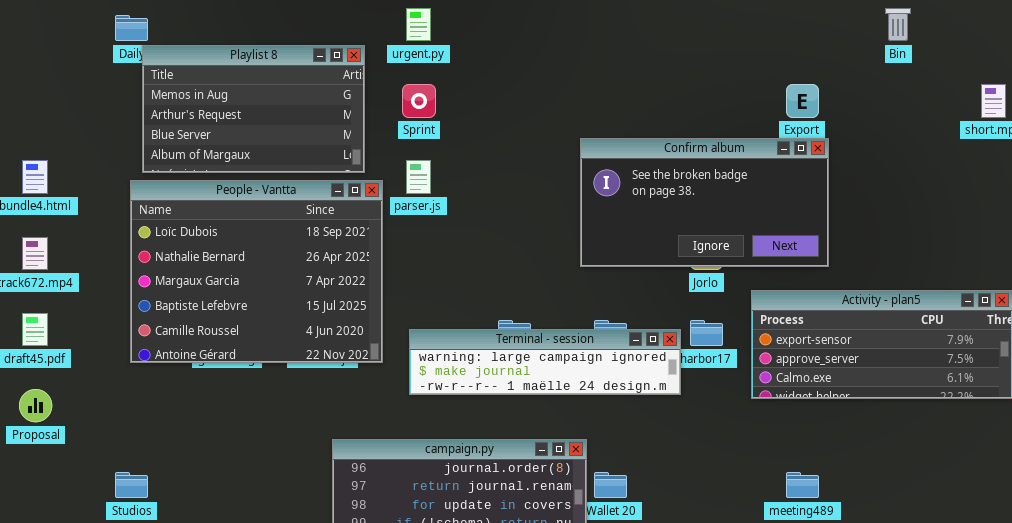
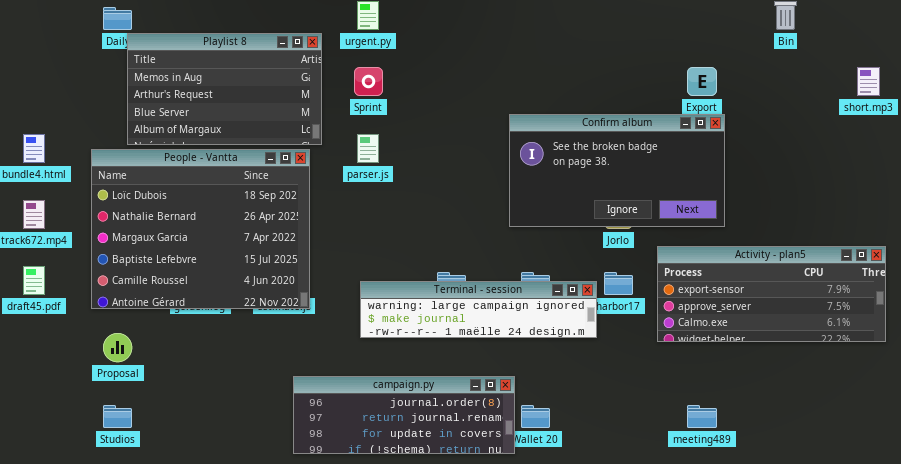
People - Vantta: [130,180,383,363] -> [91,149,310,309], moved
Proposal: [19,389,52,422] -> [103,333,132,362], moved

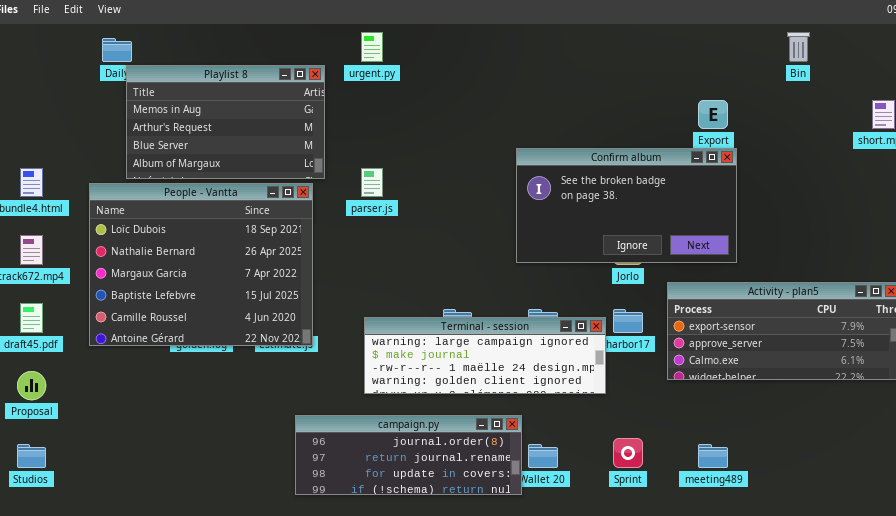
Sprint: [354,67,383,96] -> [613,438,643,468], moved
Terminal - session: [360,281,597,338] -> [364,317,606,394], resized
Proposal: [103,333,132,362] -> [17,371,46,400], moved
Studios: [103,405,132,428] -> [17,444,46,468], moved

